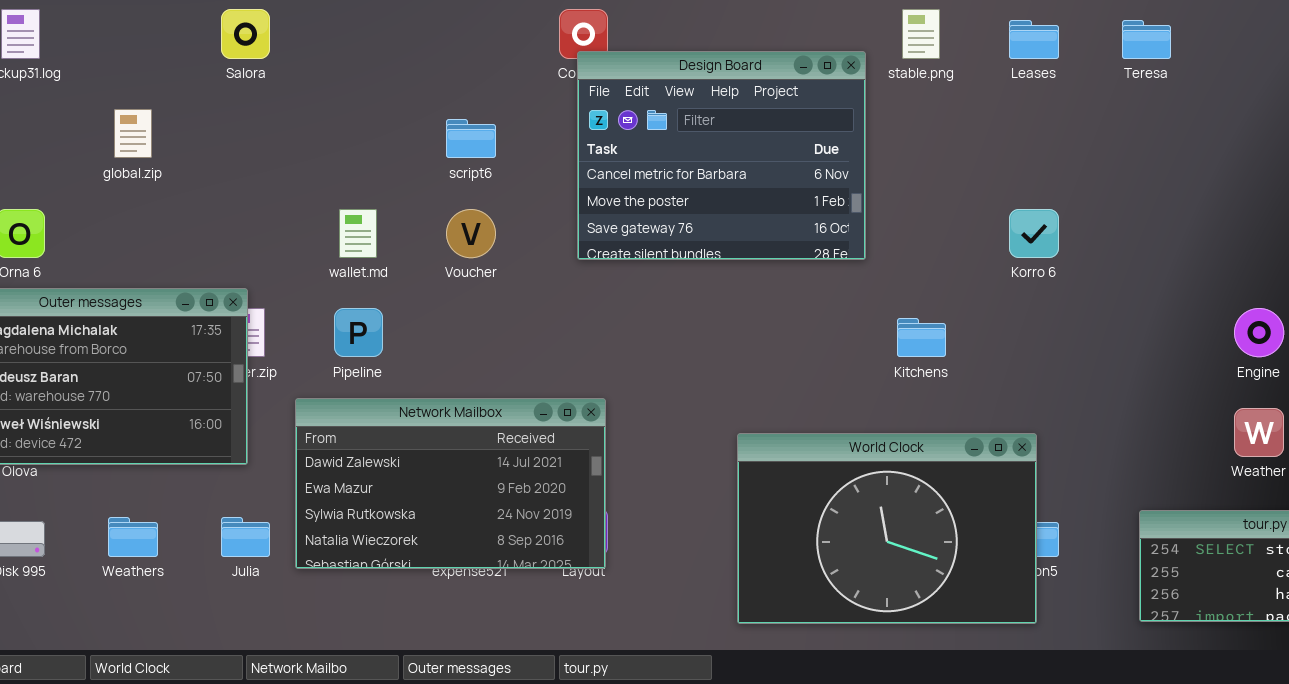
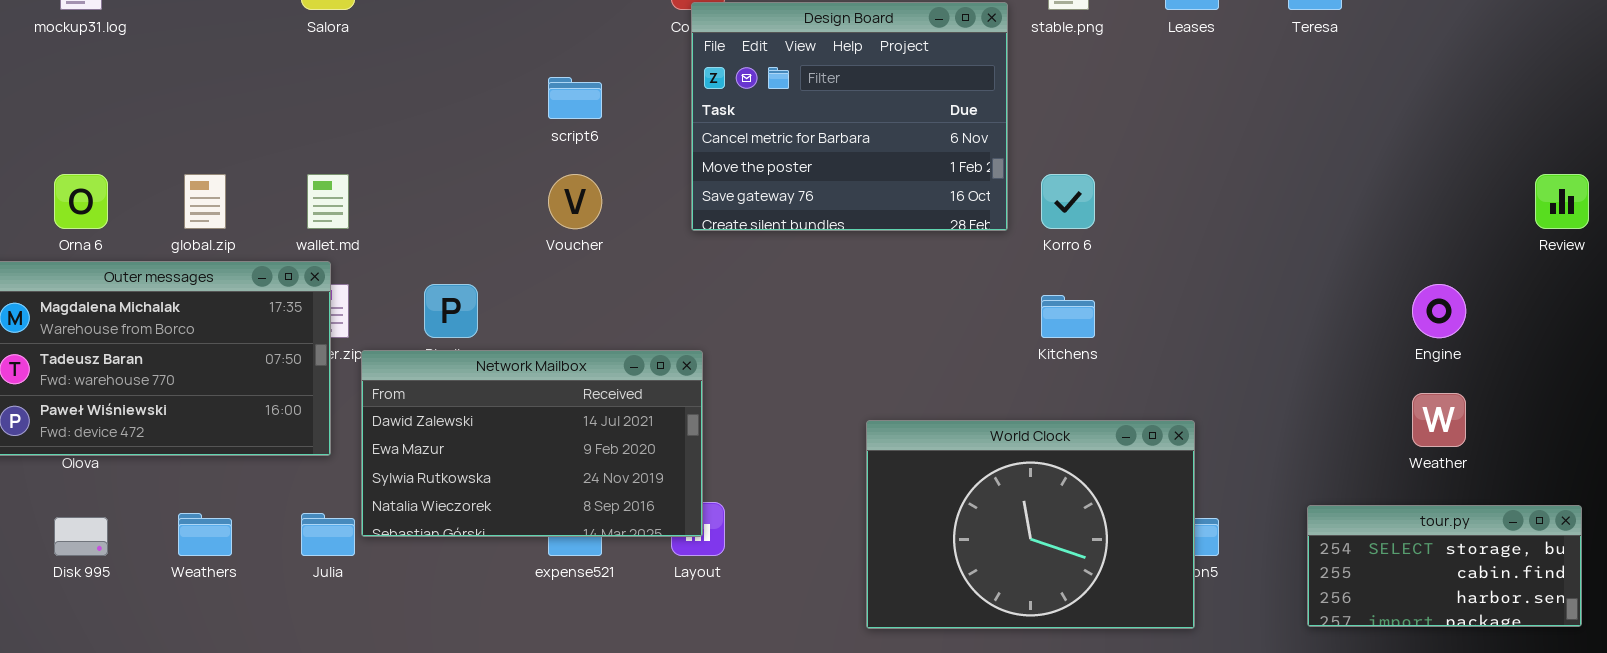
global.zip: [114,109,152,158] -> [184,174,226,229], moved
wallet.md: [339,209,377,258] -> [307,174,349,229], moved
Korro 6: [1009,209,1059,258] -> [1041,174,1095,229], moved
Network Mailbox: [295,398,606,569] -> [361,350,703,537], moved

